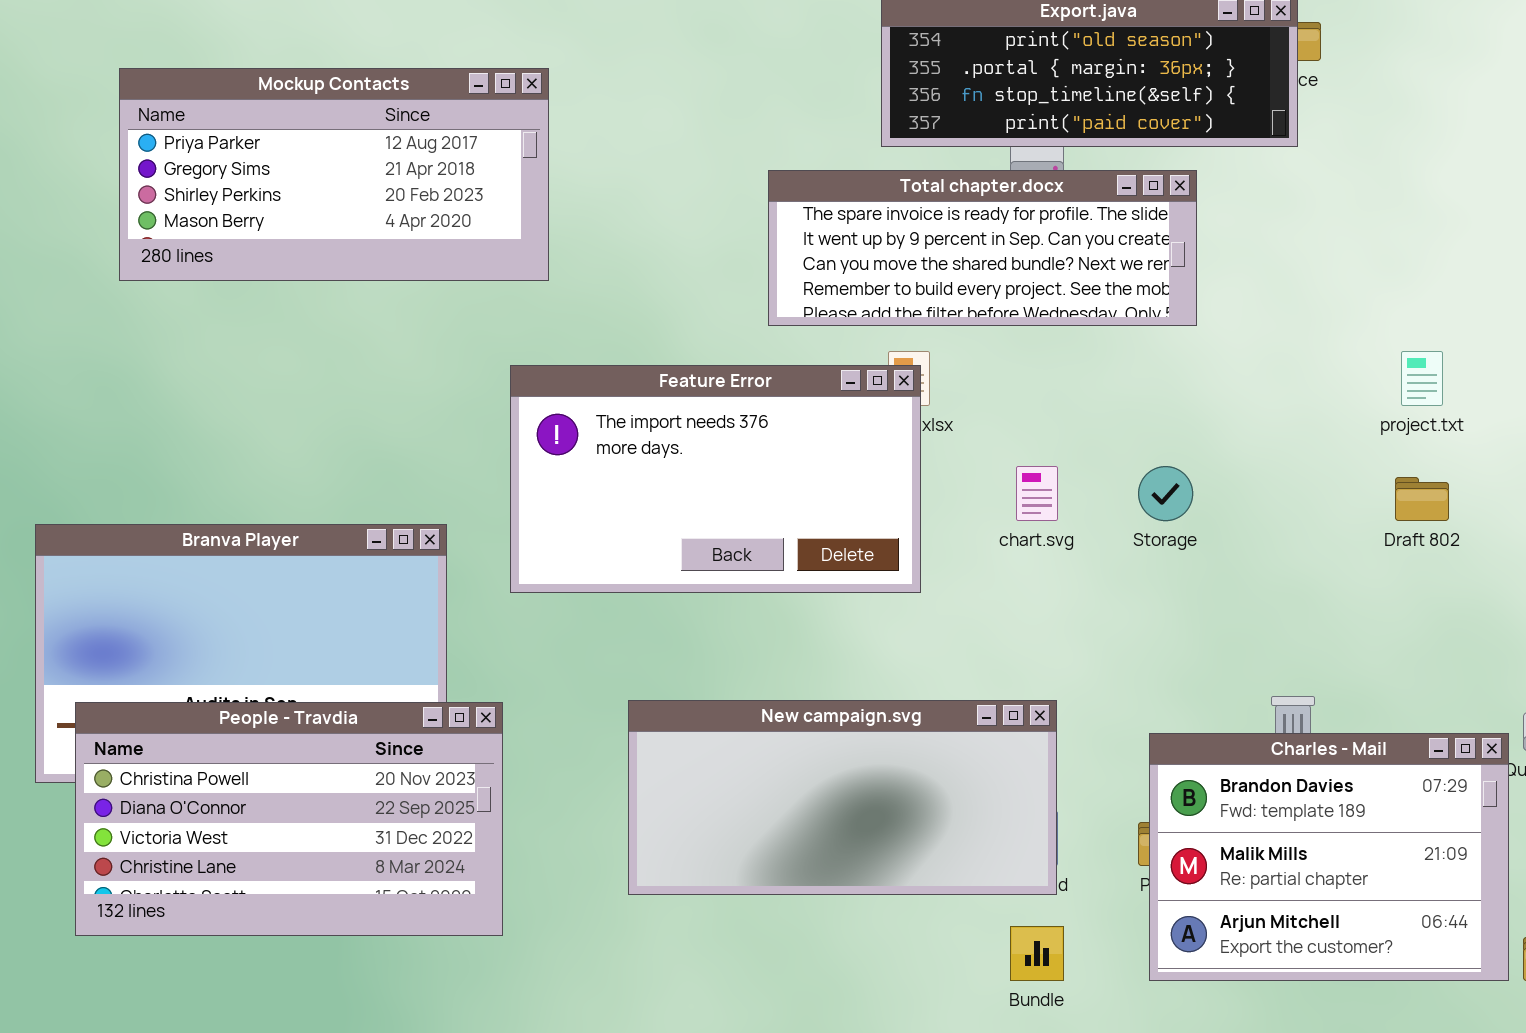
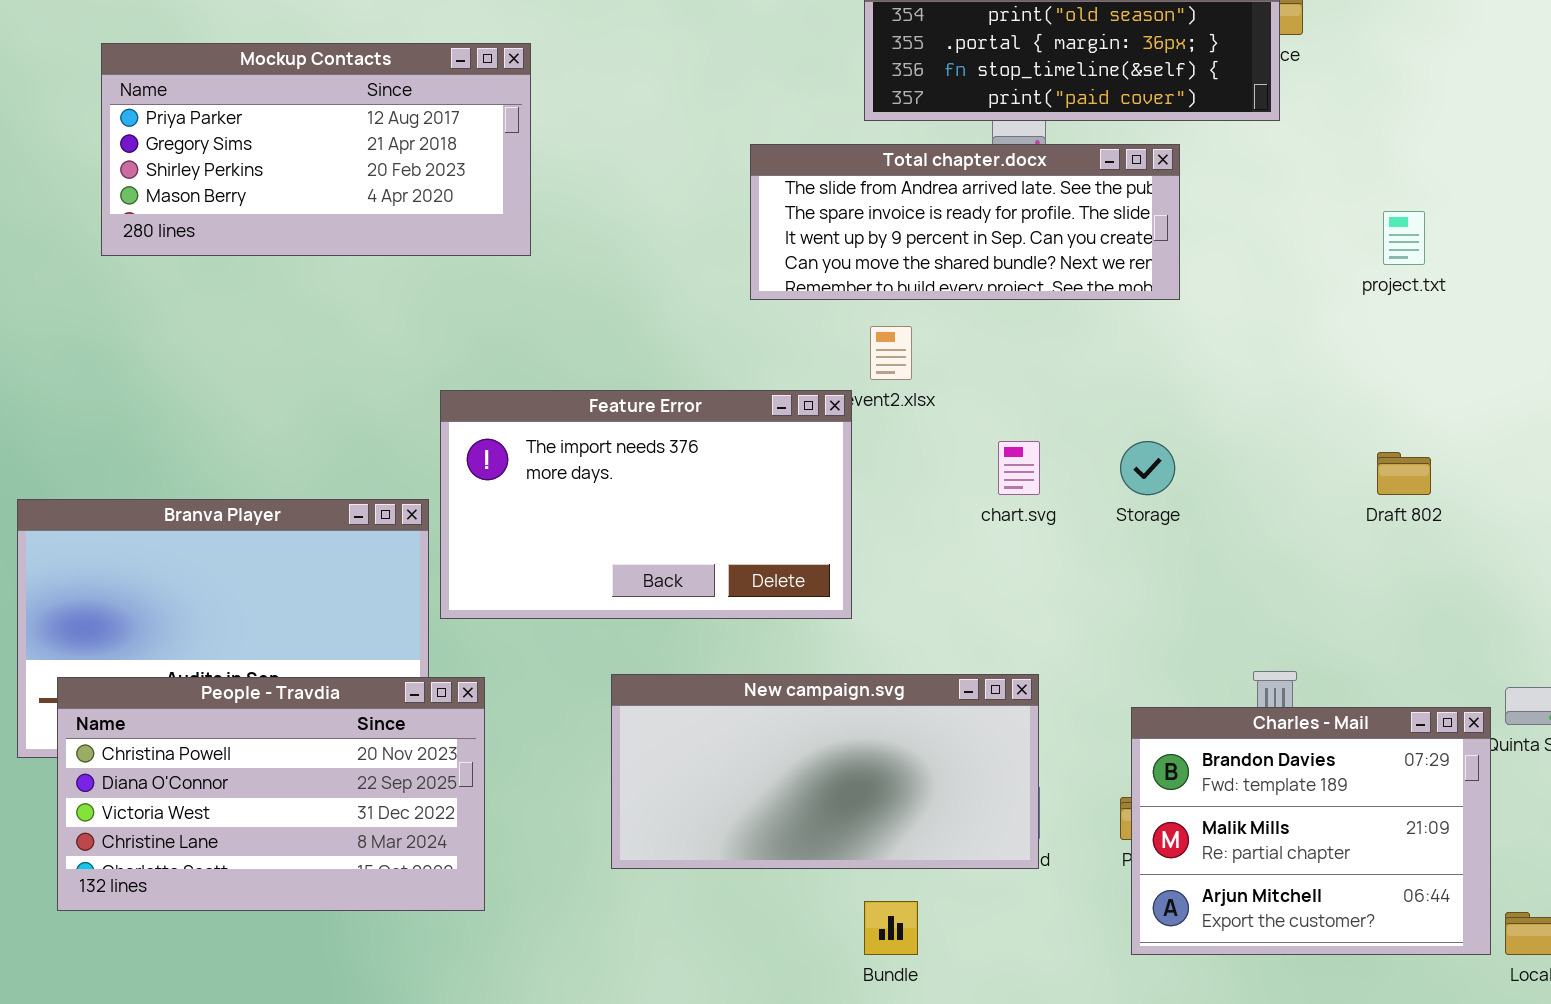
Total chapter.docx: [768,170,1197,326] -> [750,144,1180,300], scrolled up 1 row
project.txt: [1401,351,1443,406] -> [1383,211,1425,265], moved
Feature Error: [510,365,921,593] -> [440,390,852,619], moved
Bundle: [1010,926,1064,981] -> [864,901,918,955], moved

